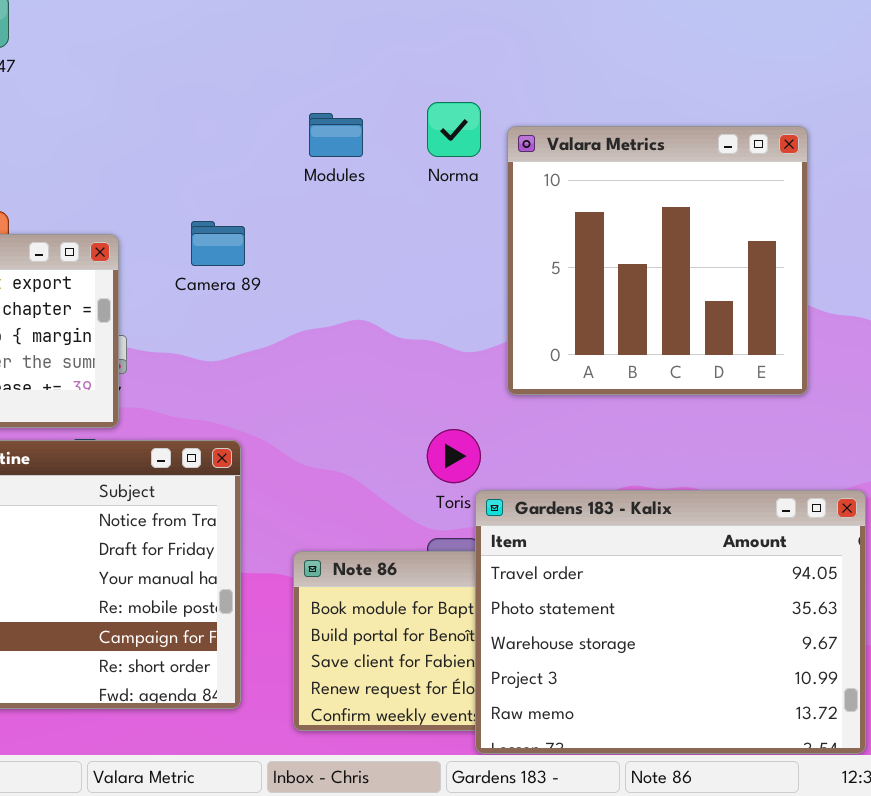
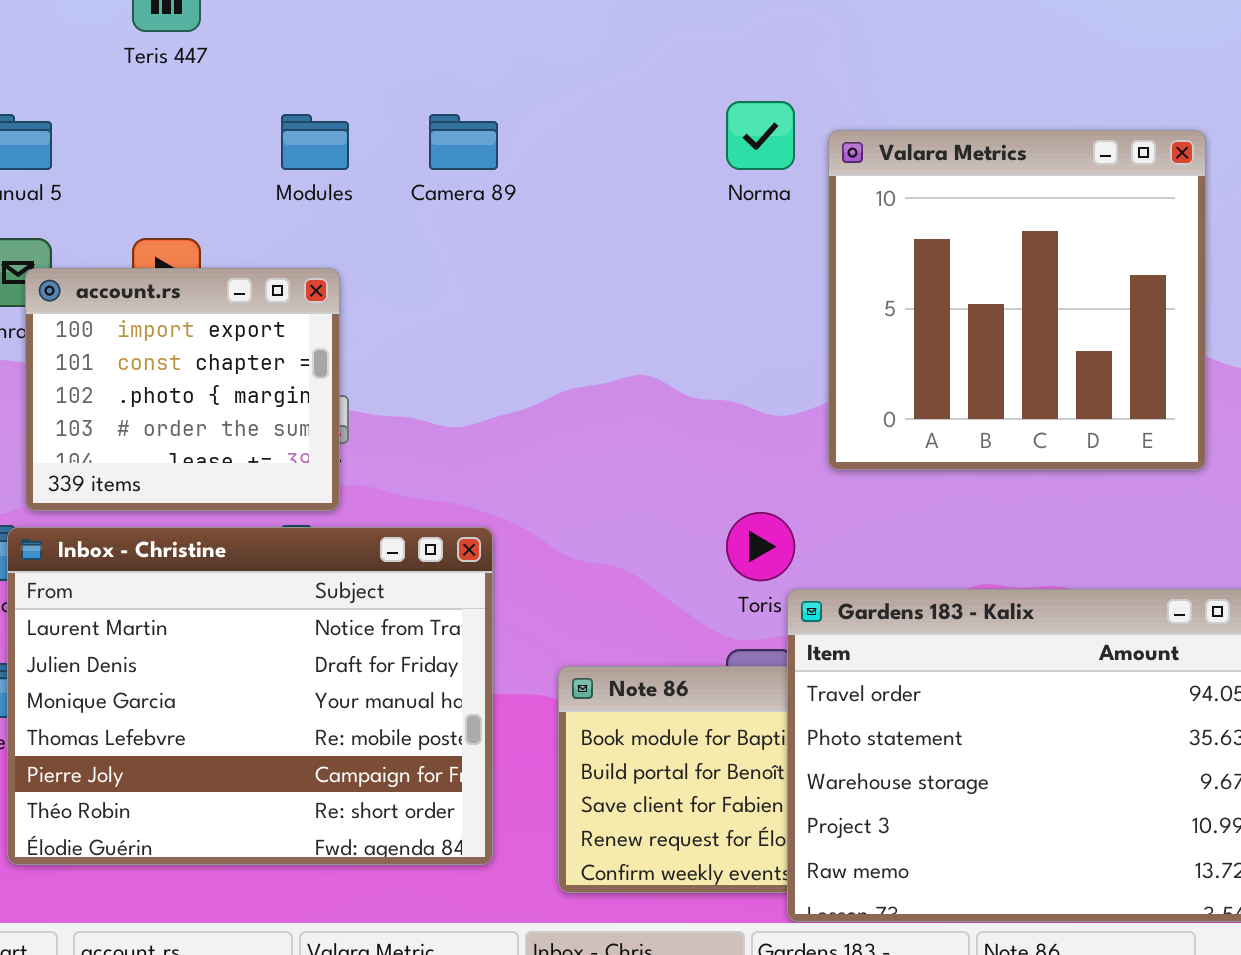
Modules: [309,113,363,157] -> [281,114,349,170], moved
Camera 89: [191,221,245,266] -> [429,114,498,170], moved

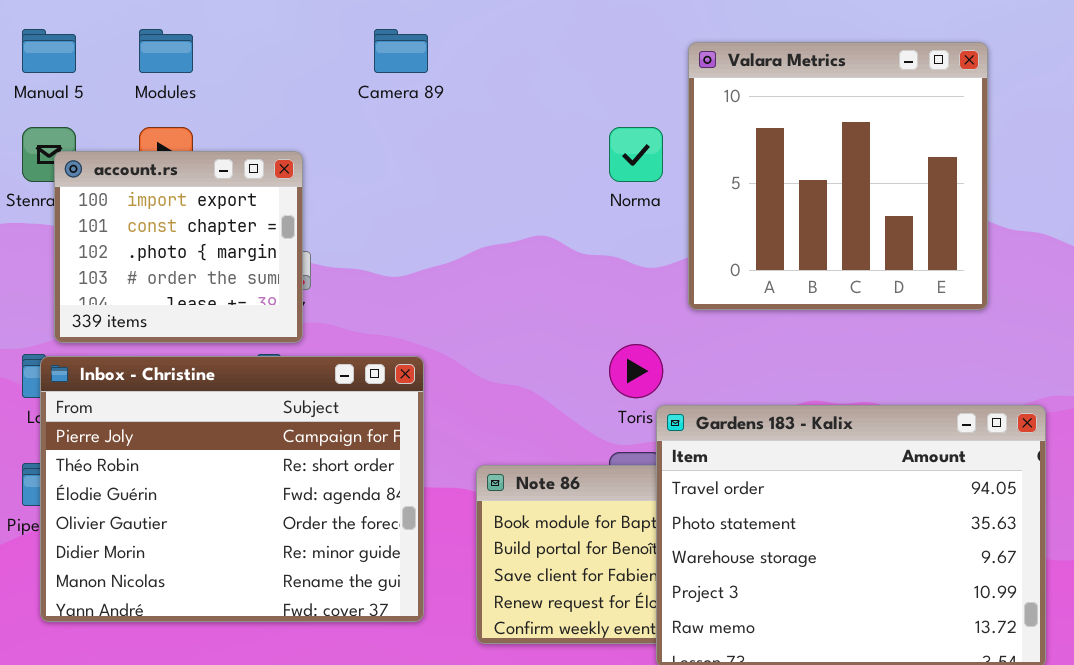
Norma: [726,101,795,170] -> [609,127,663,182], moved
Modules: [281,114,349,170] -> [139,29,193,73], moved
Inbox - Christine: [7,527,493,865] -> [40,356,424,622], scrolled down 4 rows

